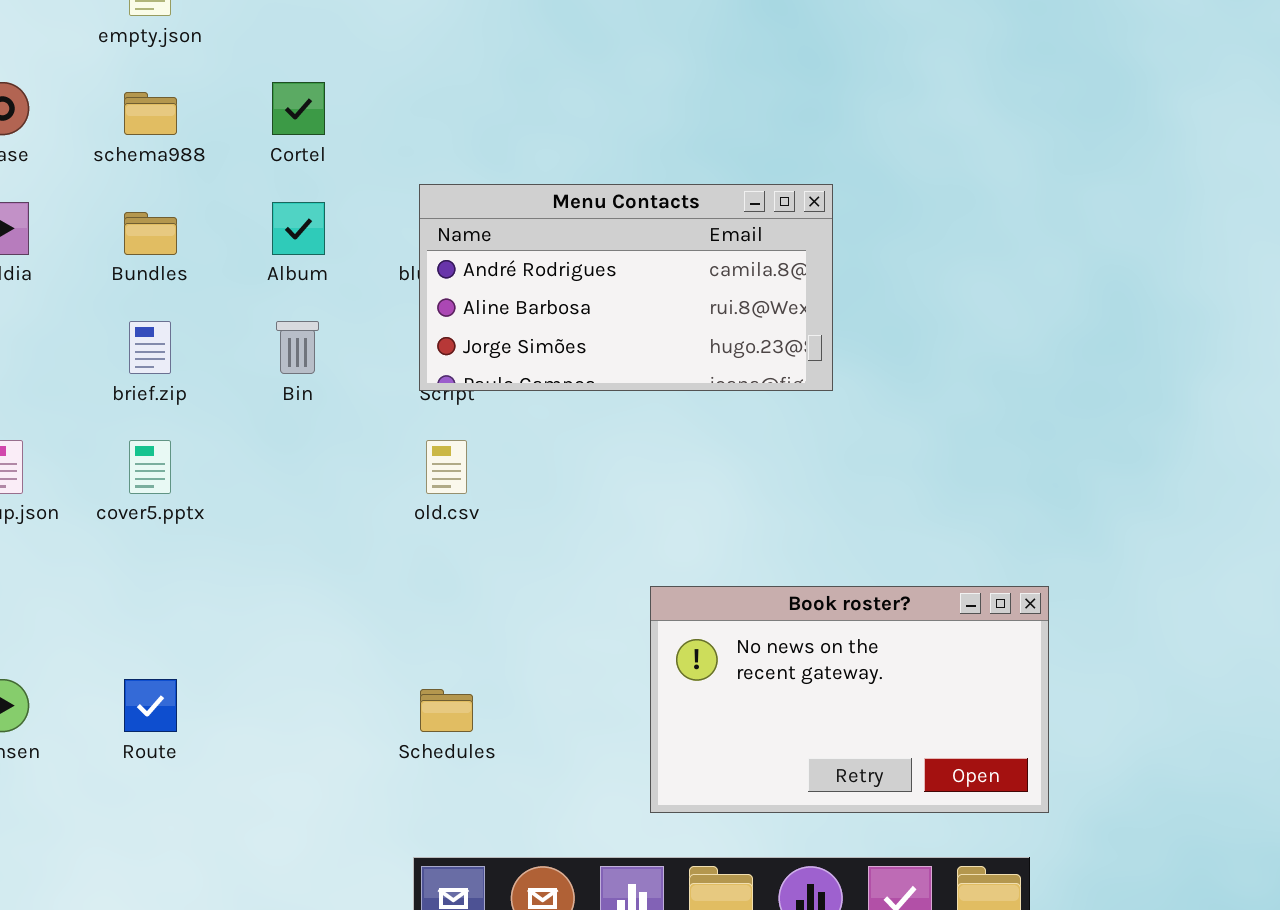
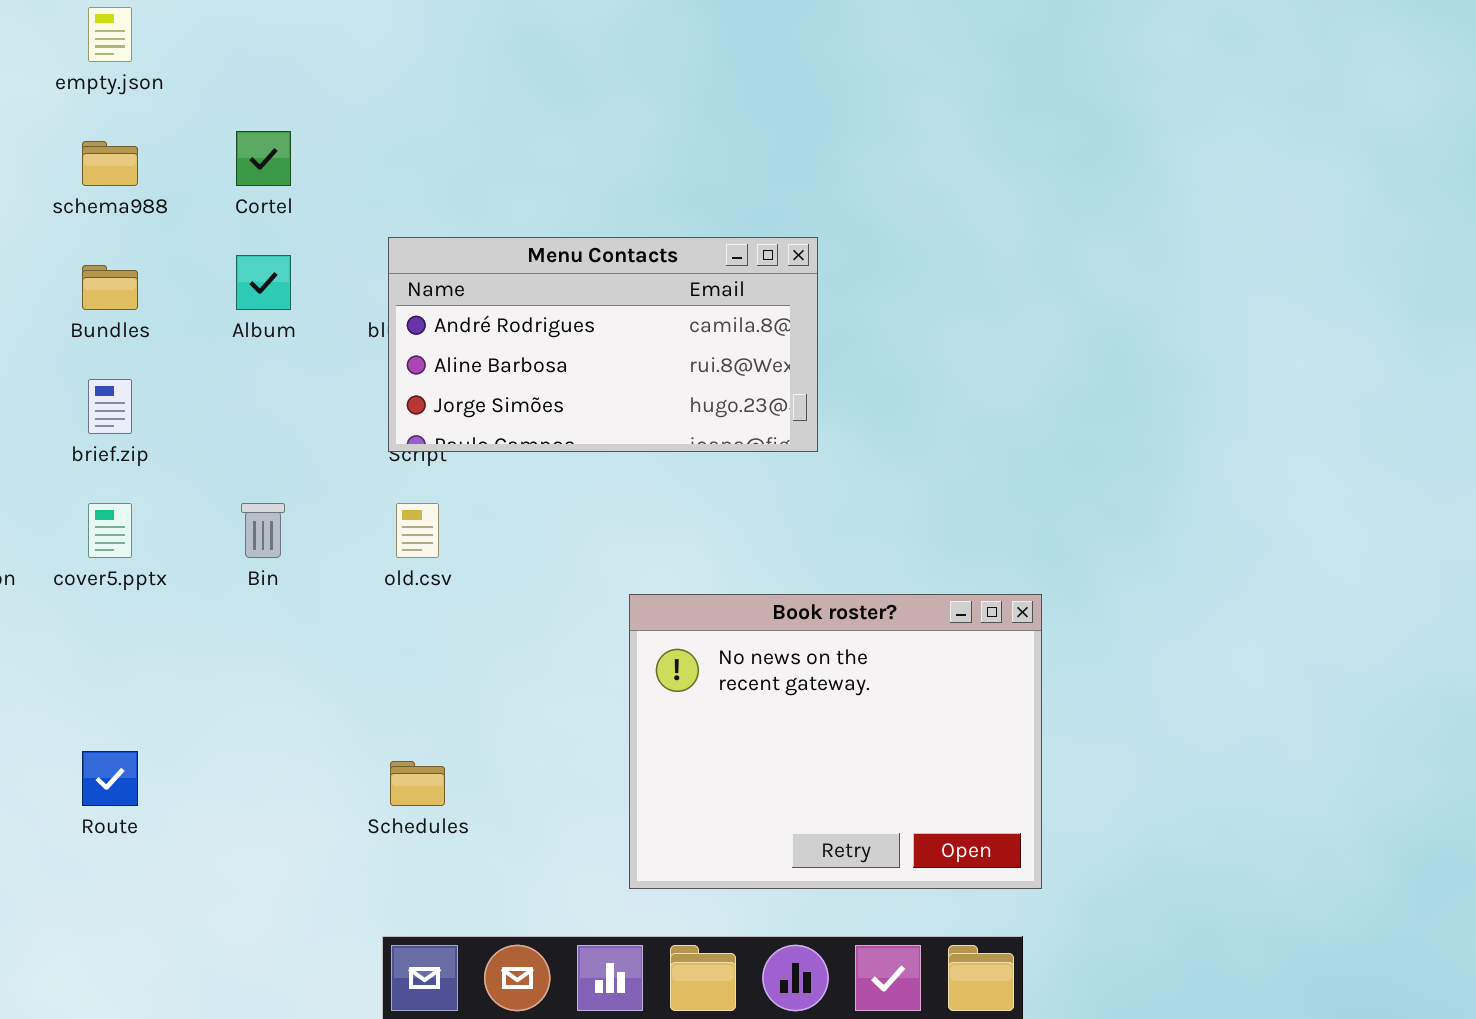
Bin: [276,321,319,374] -> [241,503,285,558], moved
Book roster?: [650,586,1049,813] -> [629,594,1042,889], resized

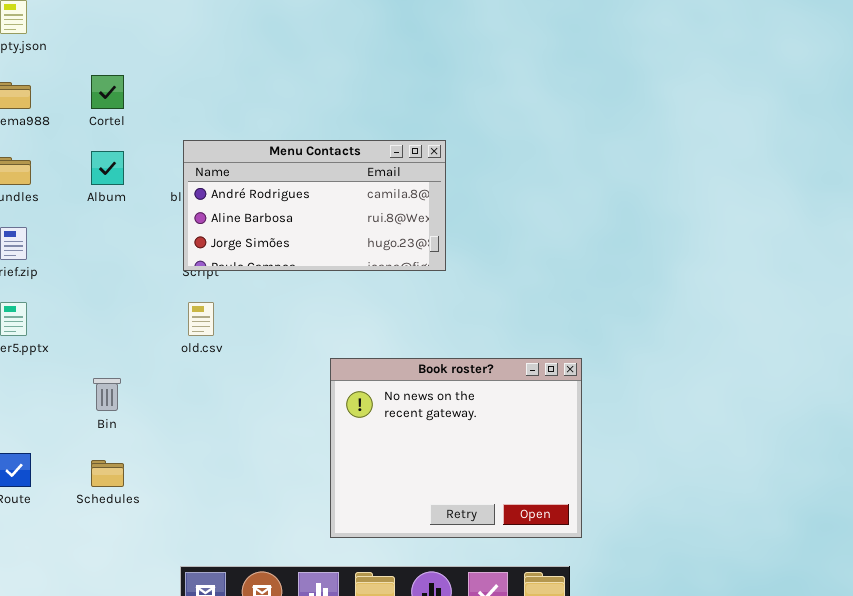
Bin: [241,503,285,558] -> [93,378,121,411], moved
Schedules: [390,761,445,806] -> [91,460,124,487], moved

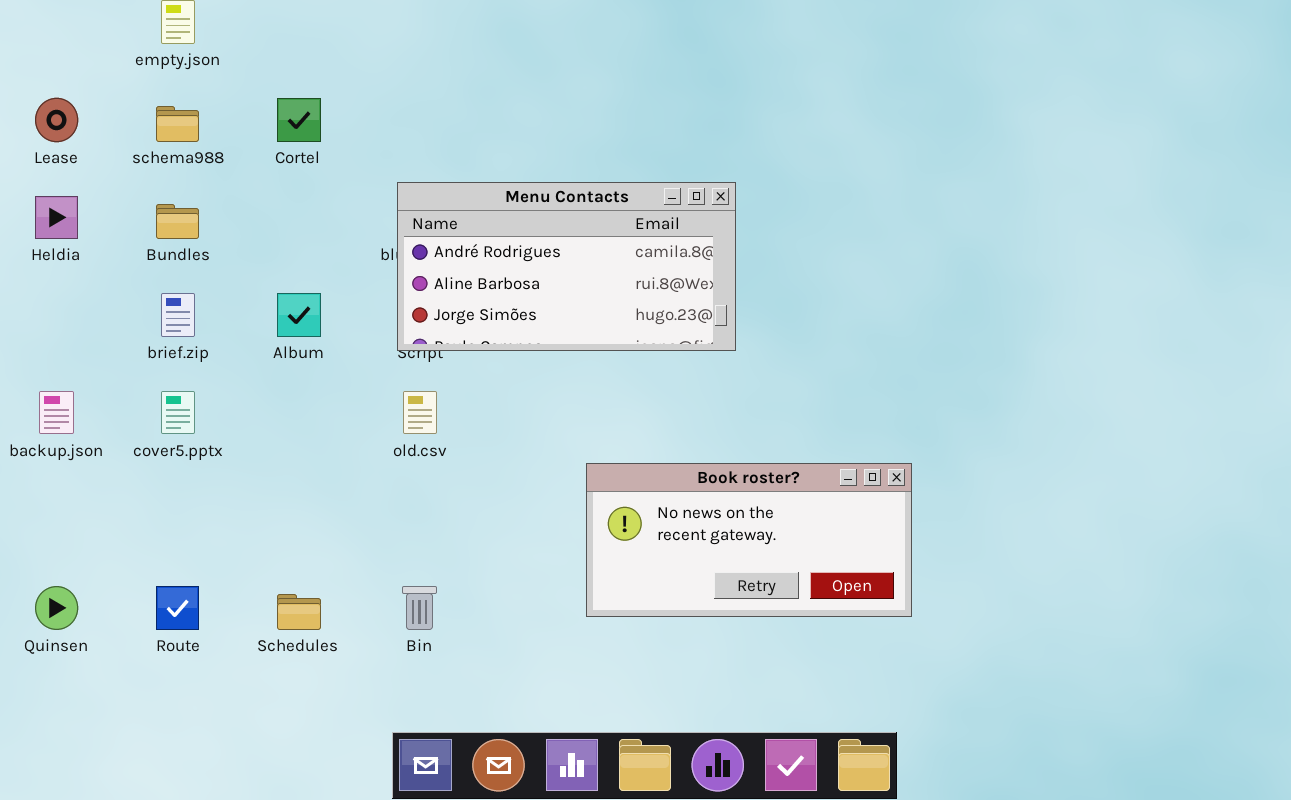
Album: [91,151,124,185] -> [277,293,321,337], moved
Book roster?: [330,358,582,538] -> [586,463,912,617], resized
Bin: [93,378,121,411] -> [402,586,437,630], moved

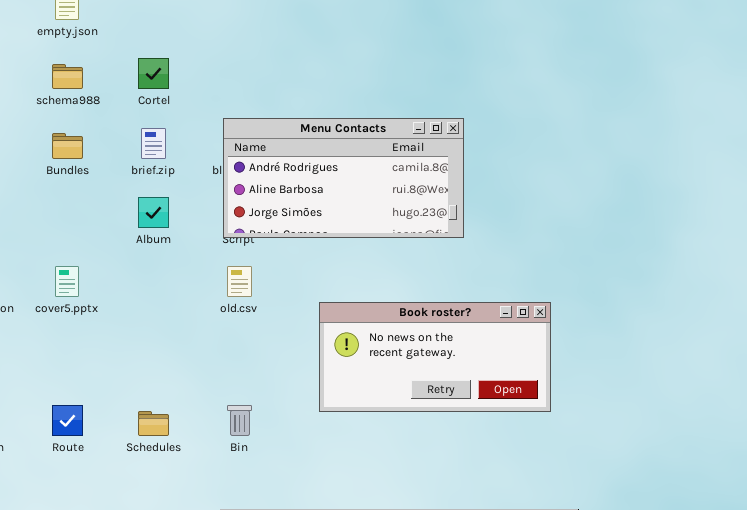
brief.zip: [161,293,195,337] -> [141,128,166,159], moved
Book roster?: [586,463,912,617] -> [319,302,551,412], moved

